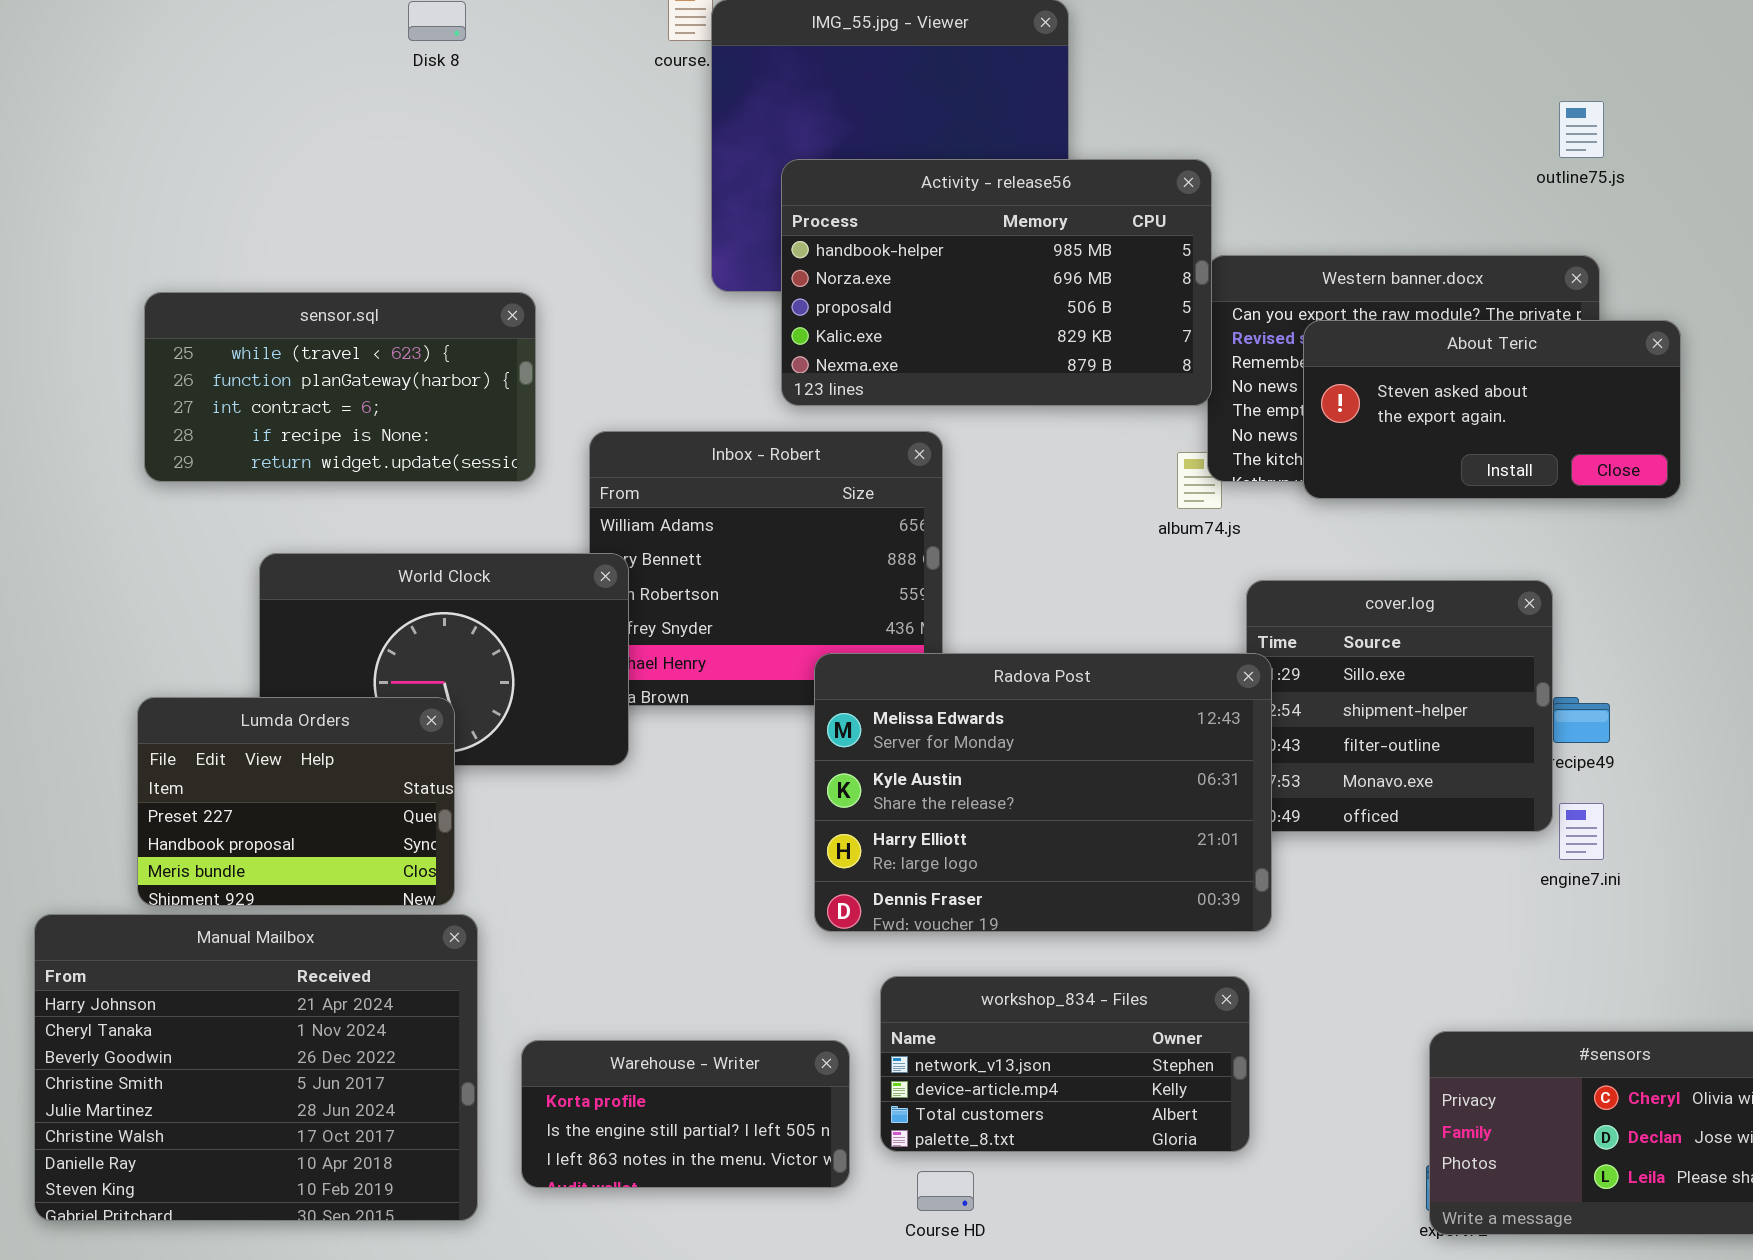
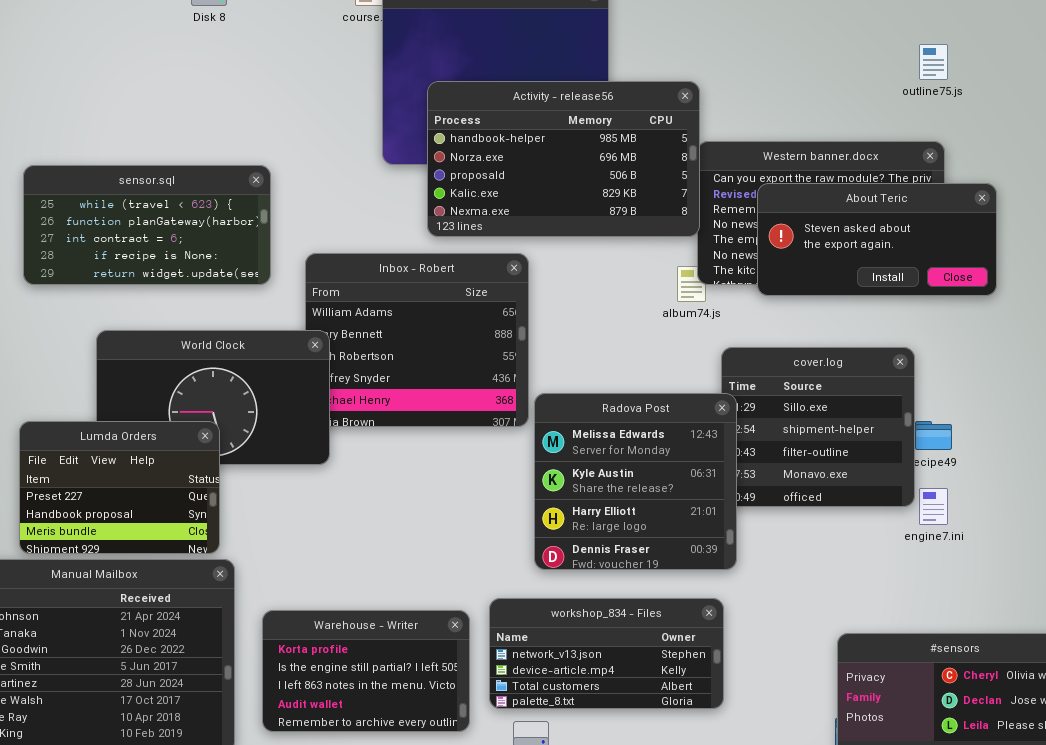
Radova Post: [814,653,1272,932] -> [534,393,737,570], resized
Warehouse - Writer: [521,1040,850,1188] -> [262,610,470,732], resized

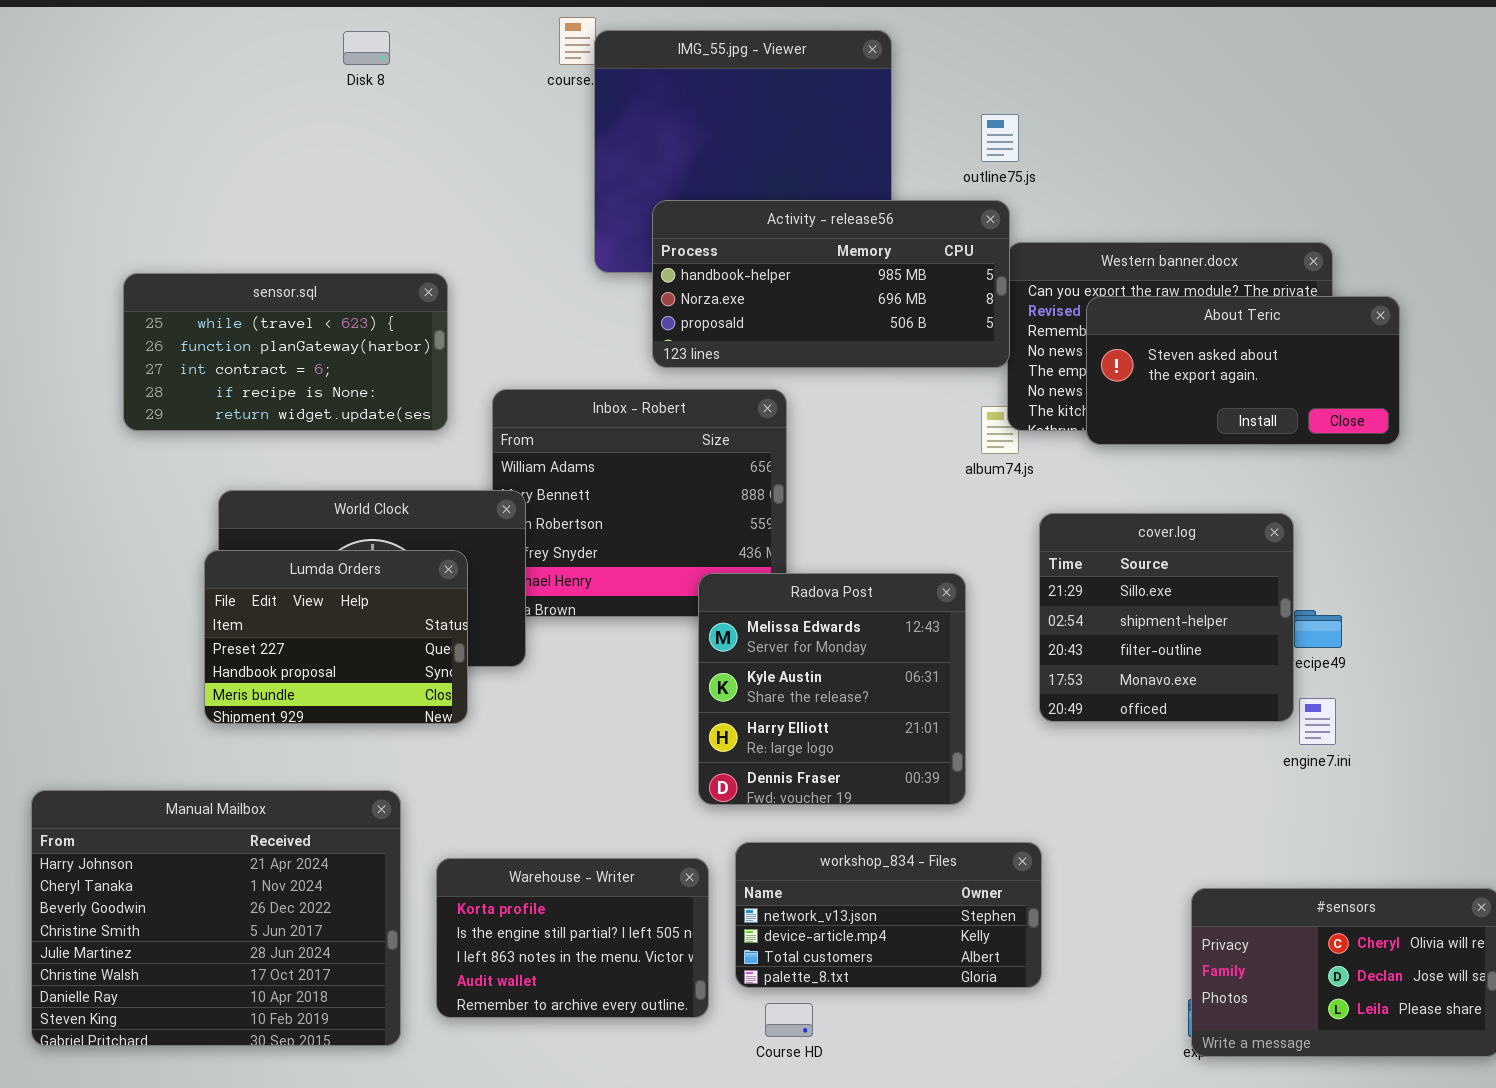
outline75.js: [919,44,948,80] -> [981,114,1019,162], moved
Activity - release56: [427,81,700,237] -> [652,200,1010,368], resized
Radova Post: [534,393,737,570] -> [698,573,966,805], moved
Lumda Orders: [19,421,220,554] -> [204,550,468,724], moved

